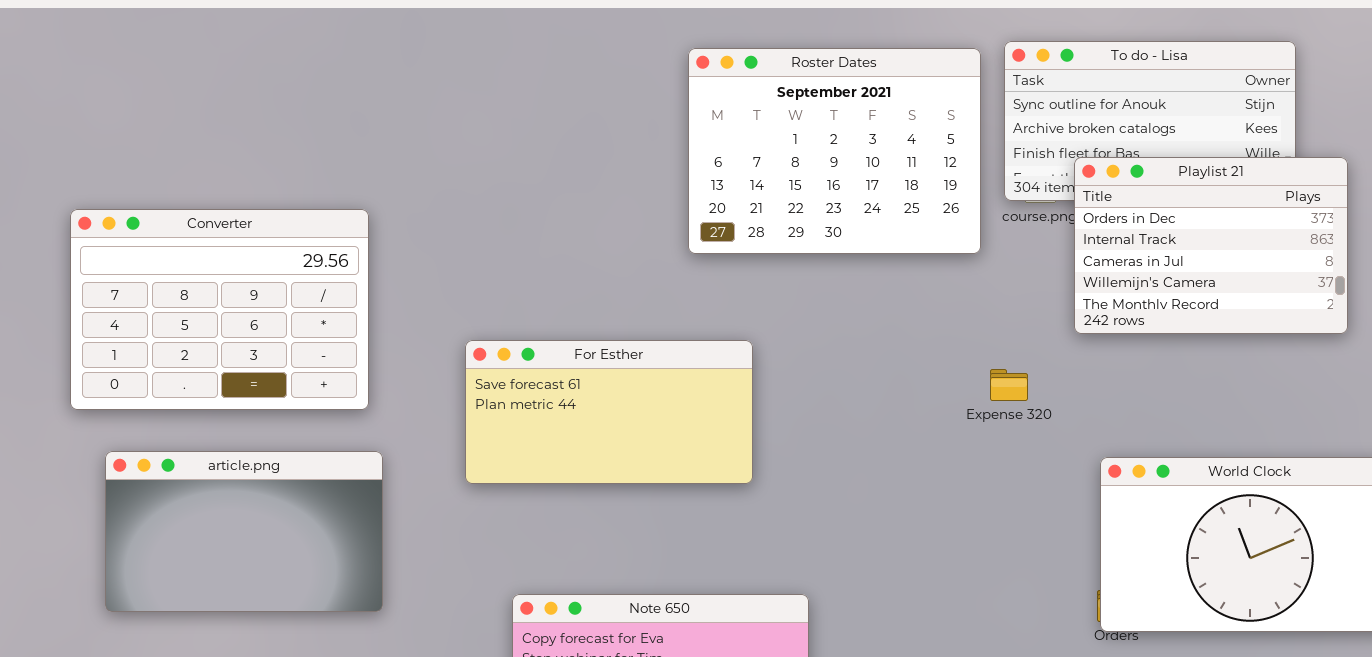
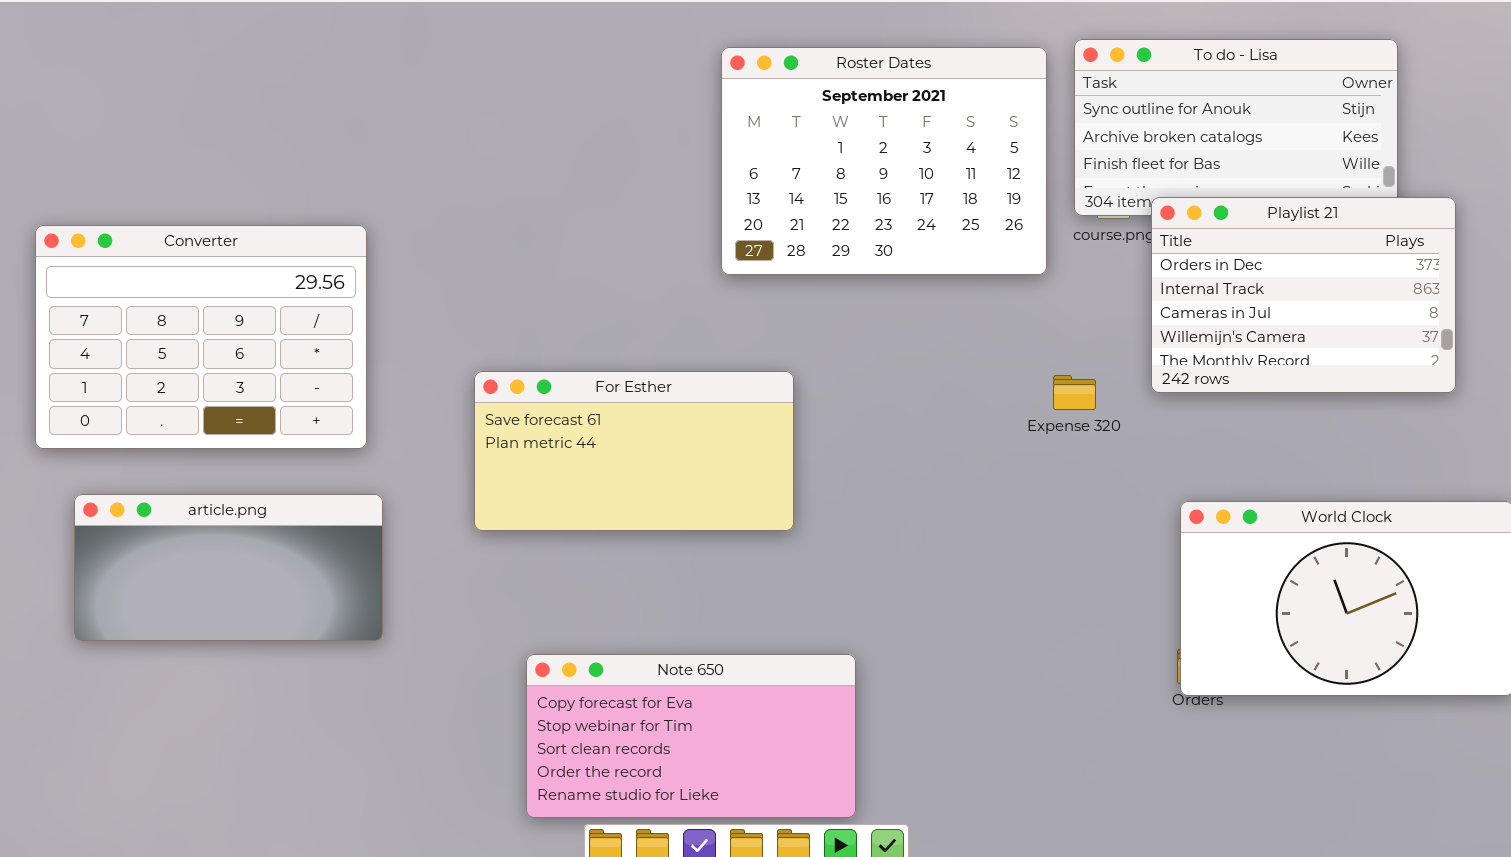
Playlist 21: [1074,157,1348,334] -> [1151,197,1456,393], moved
Expense 320: [990,369,1028,401] -> [1053,375,1096,410], moved
article.png: [105,451,383,612] -> [74,494,383,641], resized

